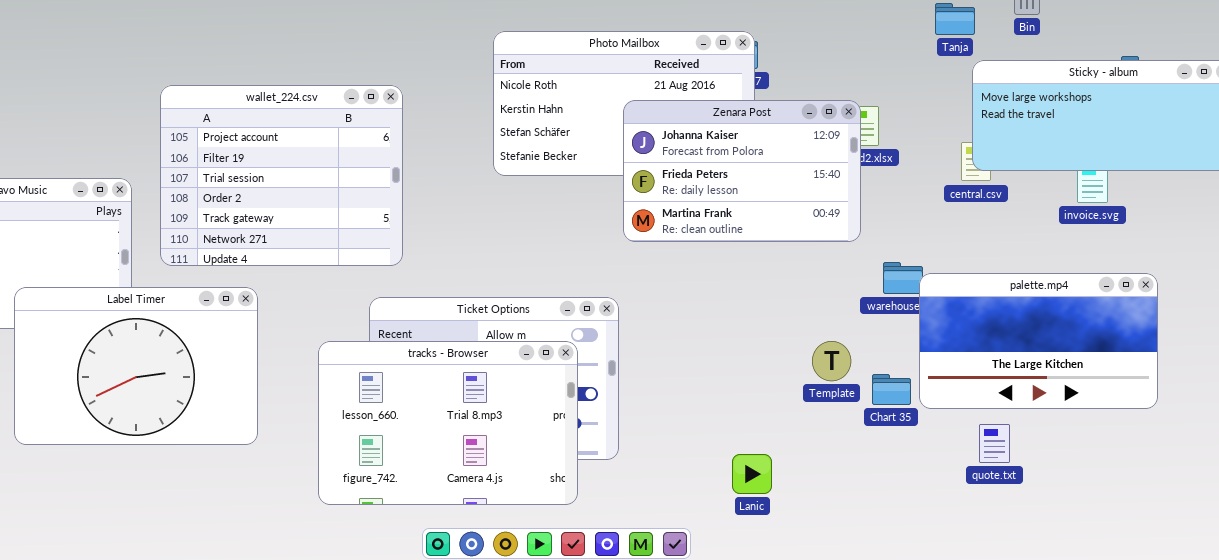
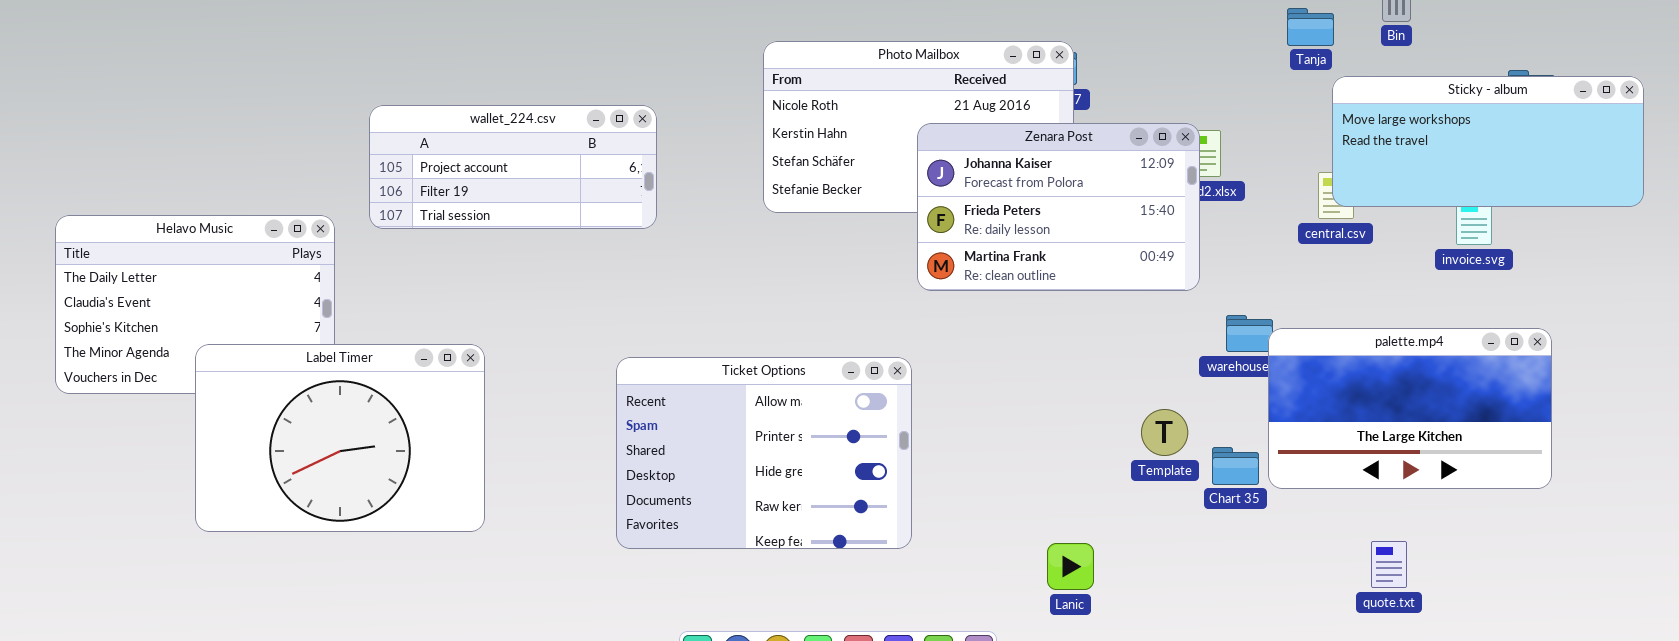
wallet_224.csv: [160,85,403,266] -> [369,105,657,229], resized
tracks - Browser: [318,341,578,505] -> none, closed
quote.txt: [979,424,1010,463] -> [1371,541,1407,588], moved

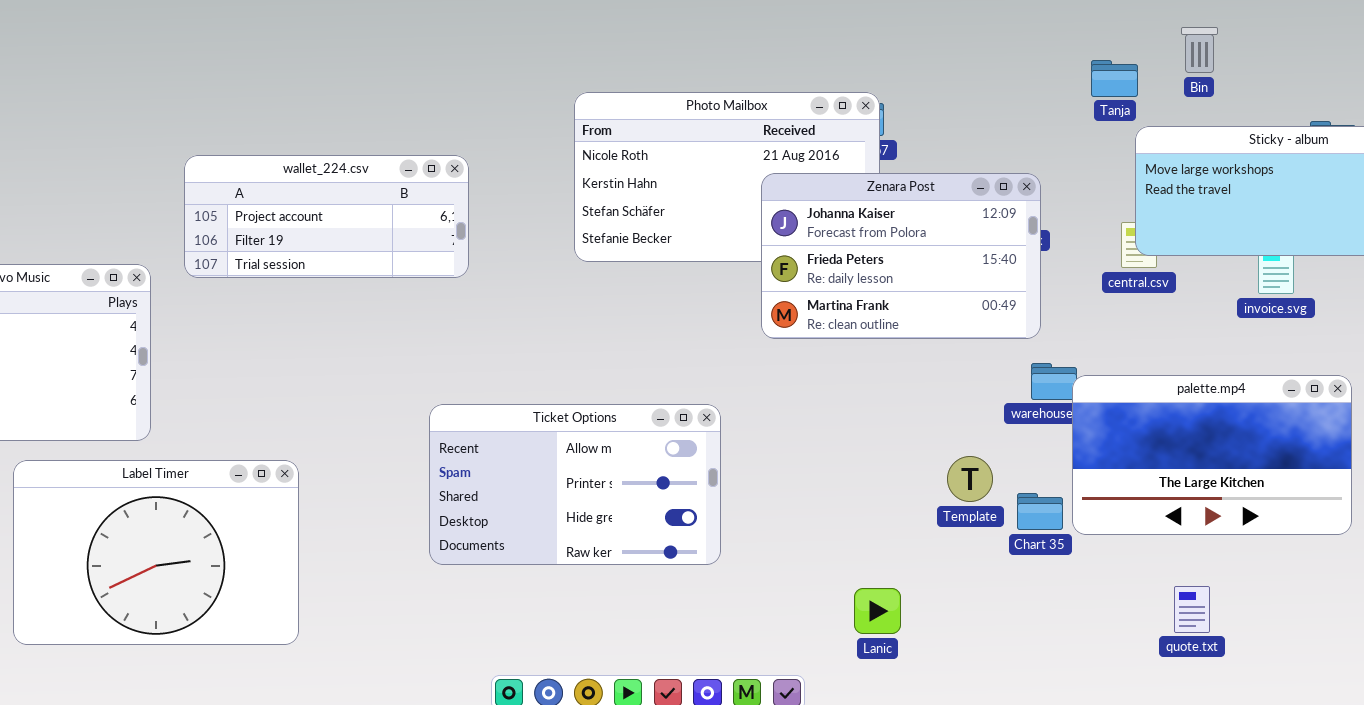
Zenara Post: [917,123,1200,291] -> [761,173,1041,339], moved
Label Timer: [195,344,485,532] -> [13,460,299,645], moved
Ticket Options: [616,357,912,549] -> [429,404,721,565], resized

